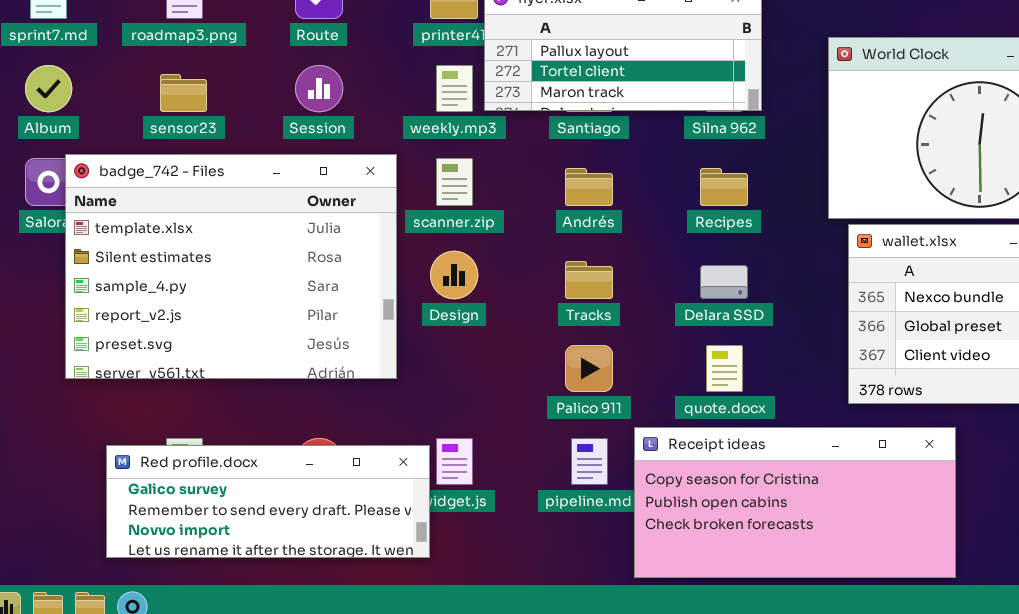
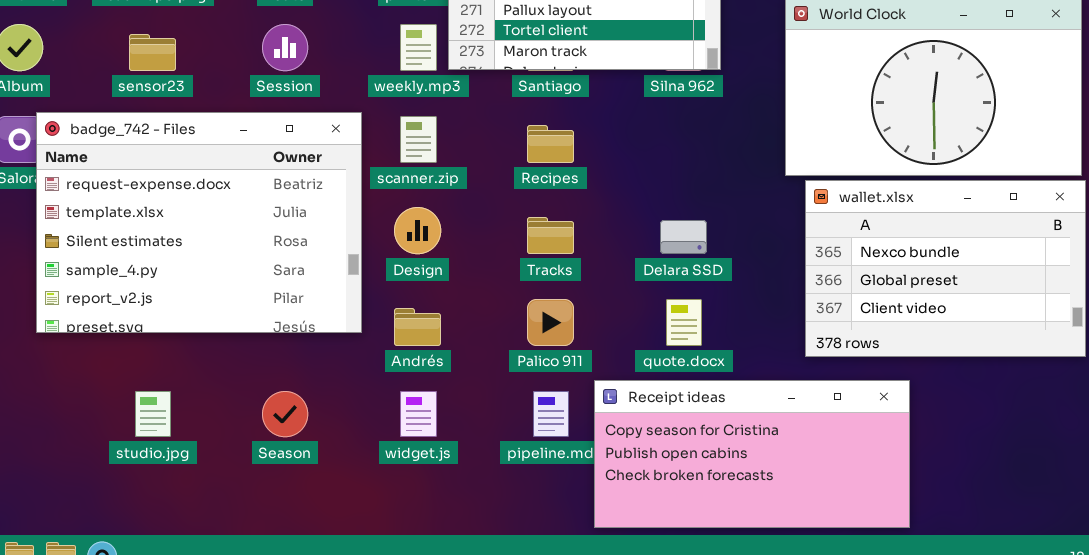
badge_742 - Files: [65,154,397,379] -> [36,112,362,333], scrolled up 1 row
Andrés: [565,168,613,206] -> [394,308,441,346], moved
Recipes: [700,168,748,206] -> [527,125,574,163], moved
Red profile.docx: [106,445,430,558] -> none, closed

